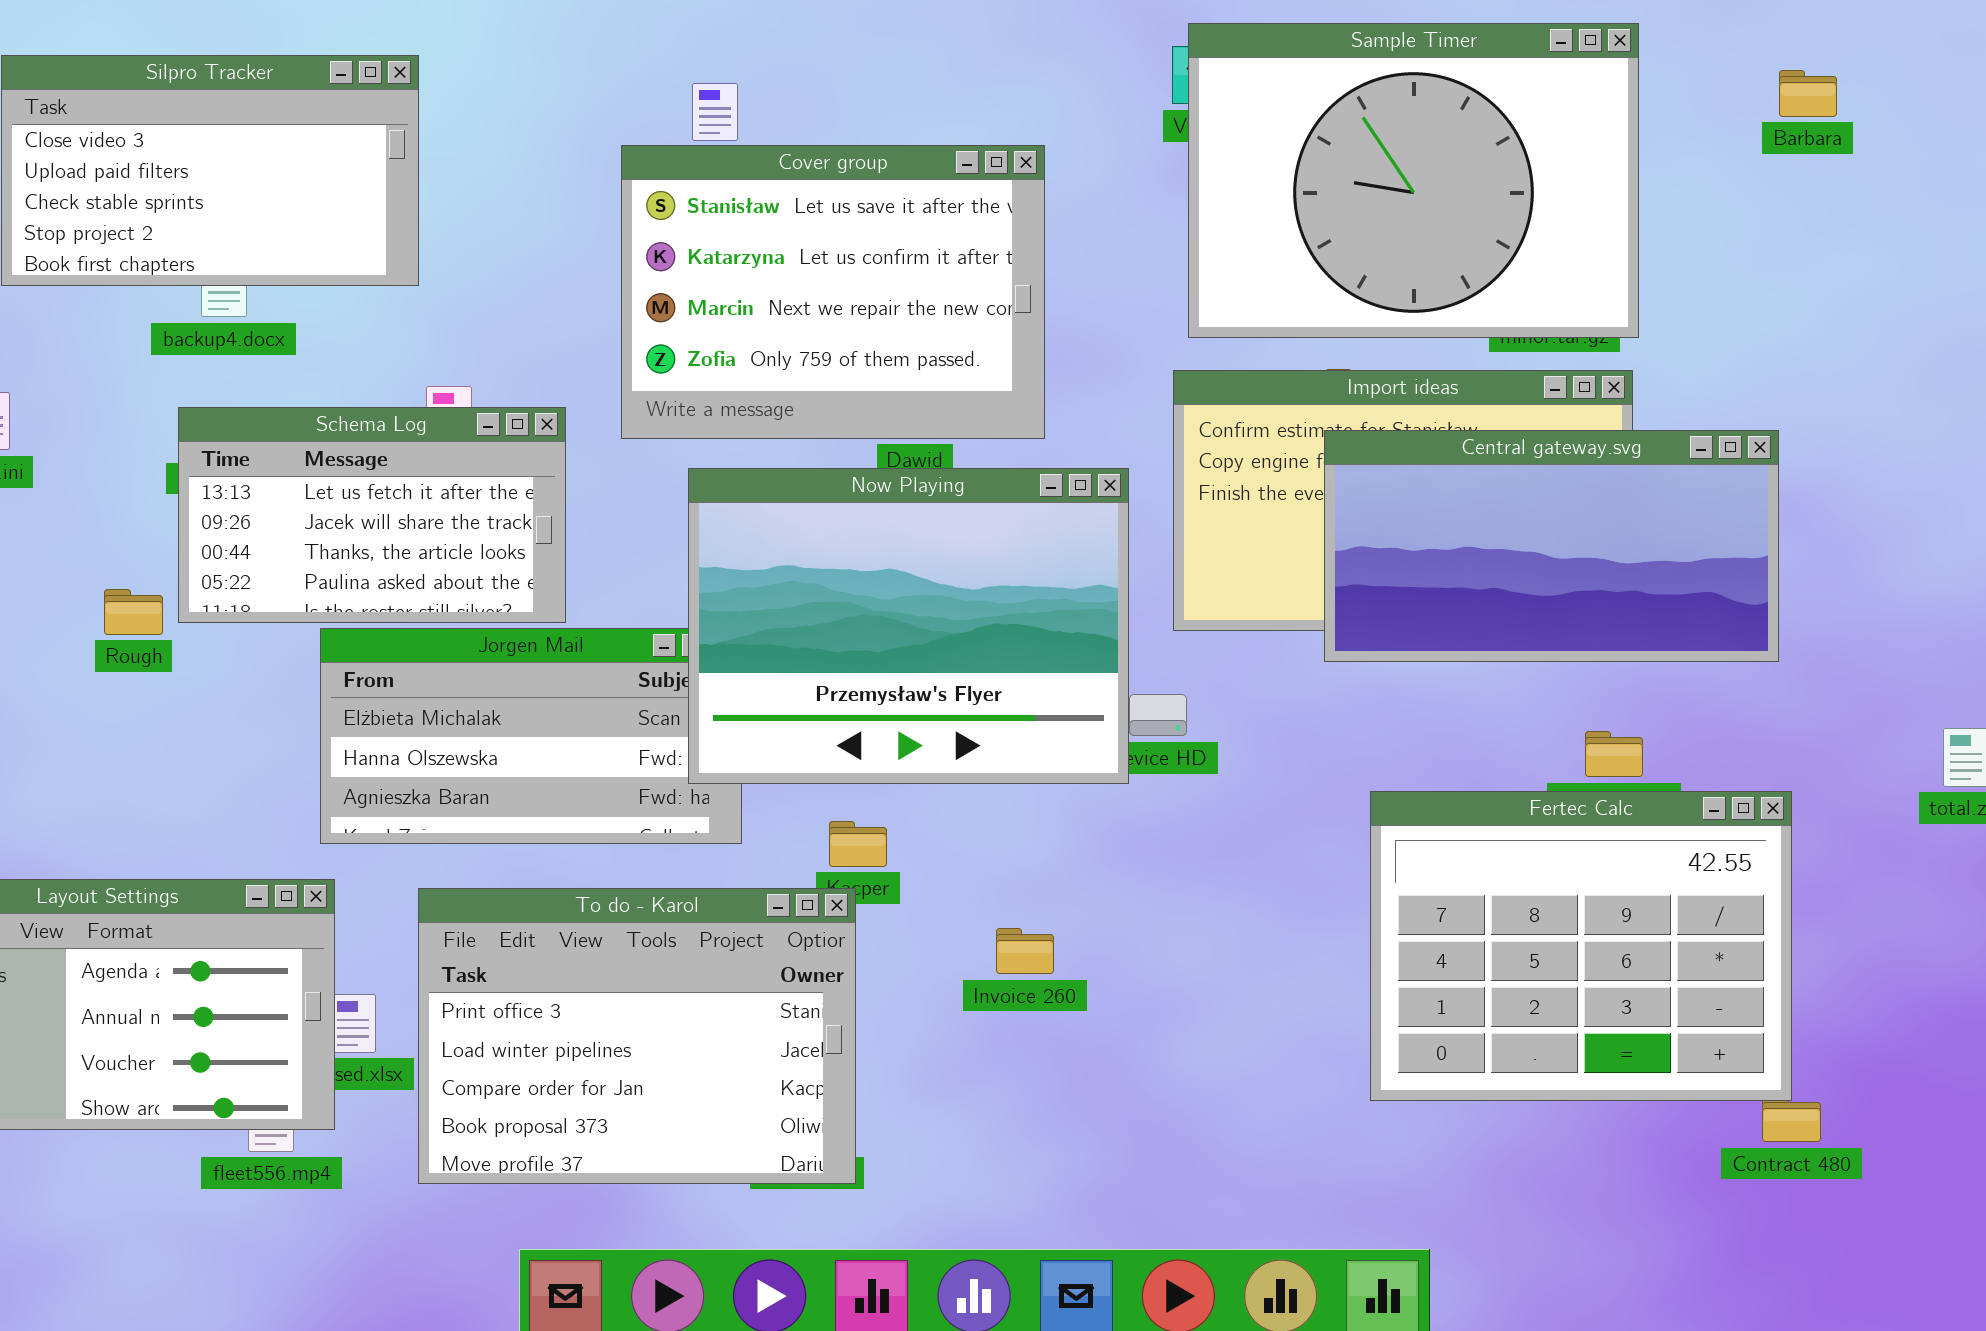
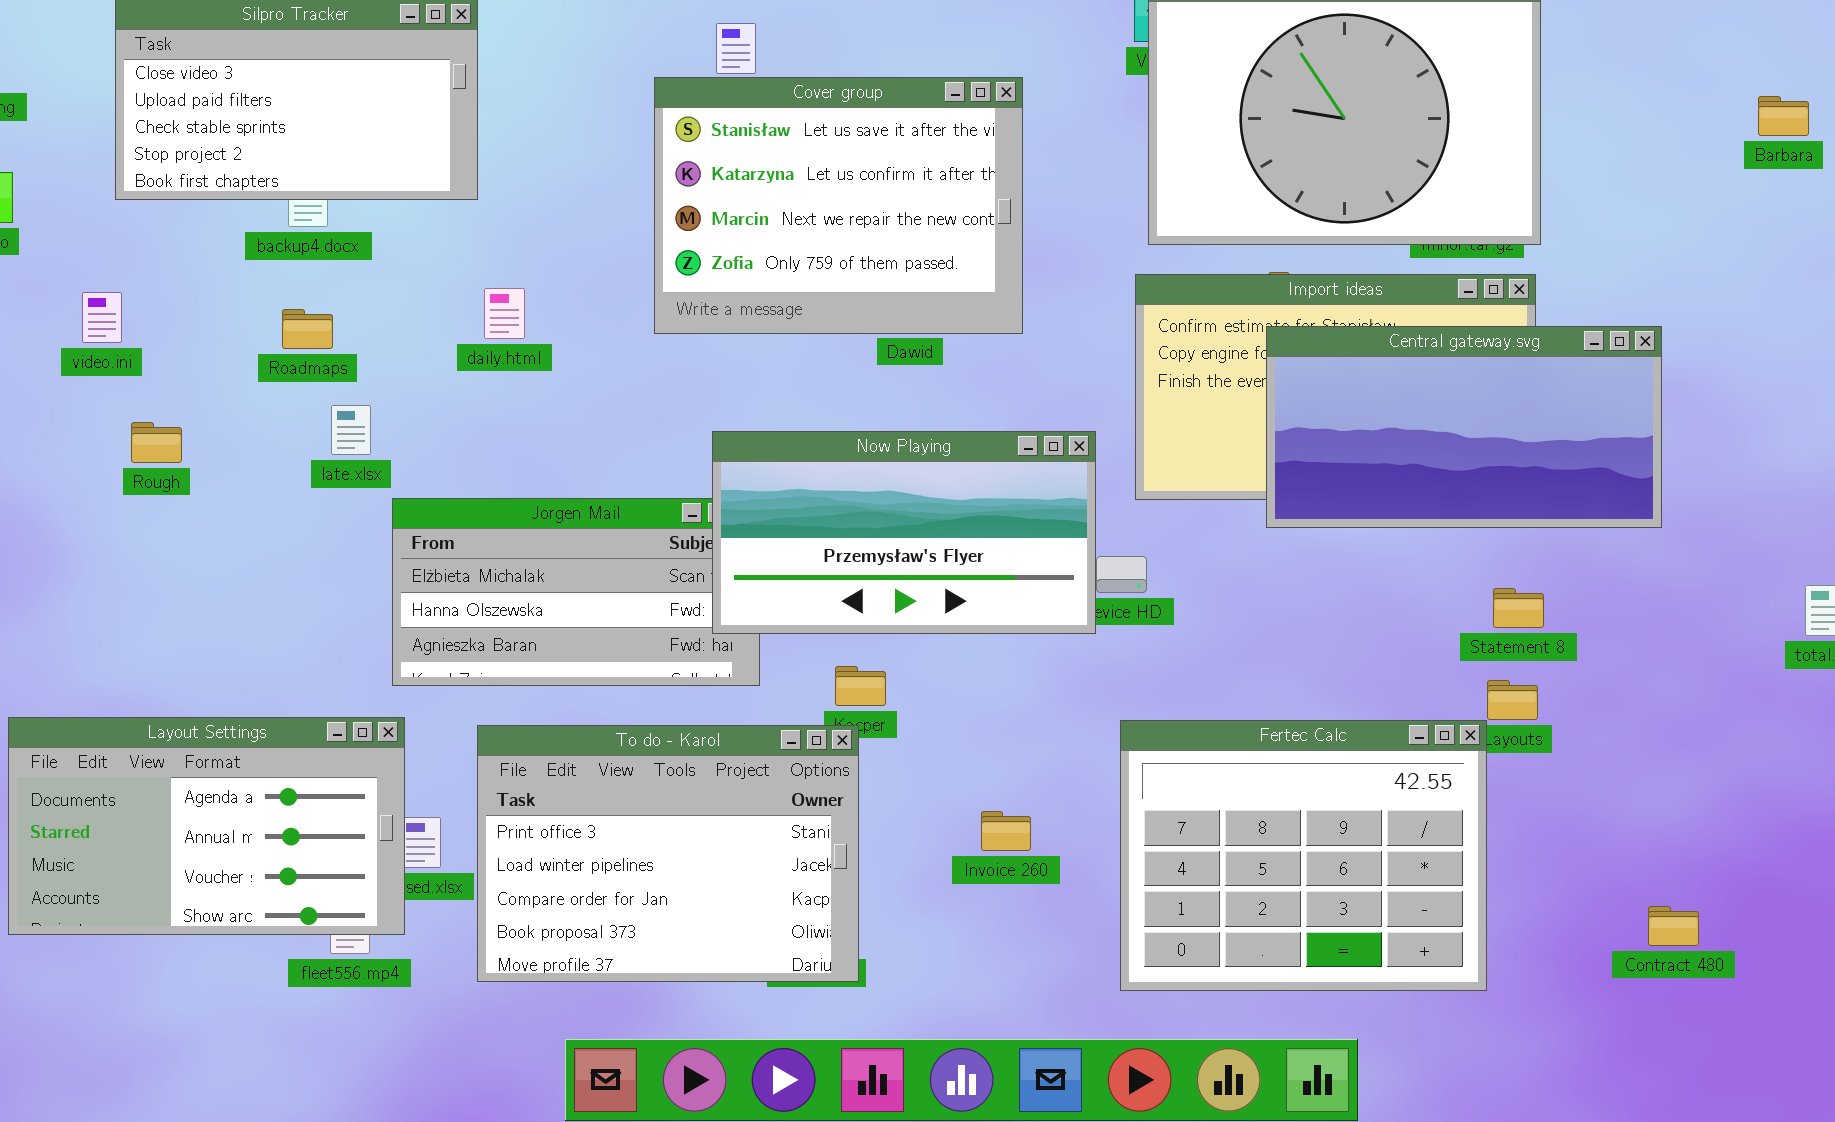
Barbara: [1779,70,1837,117] -> [1758,96,1809,136], moved
Schema Log: [178,407,566,623] -> none, closed
Now Playing: [688,468,1129,784] -> [712,431,1096,634], resized
Rough: [104,589,163,635] -> [131,422,182,463], moved
Fertec Calc: [1370,791,1792,1101] -> [1120,720,1487,991], moved
Invoice 260: [996,928,1054,974] -> [981,811,1031,851], moved

